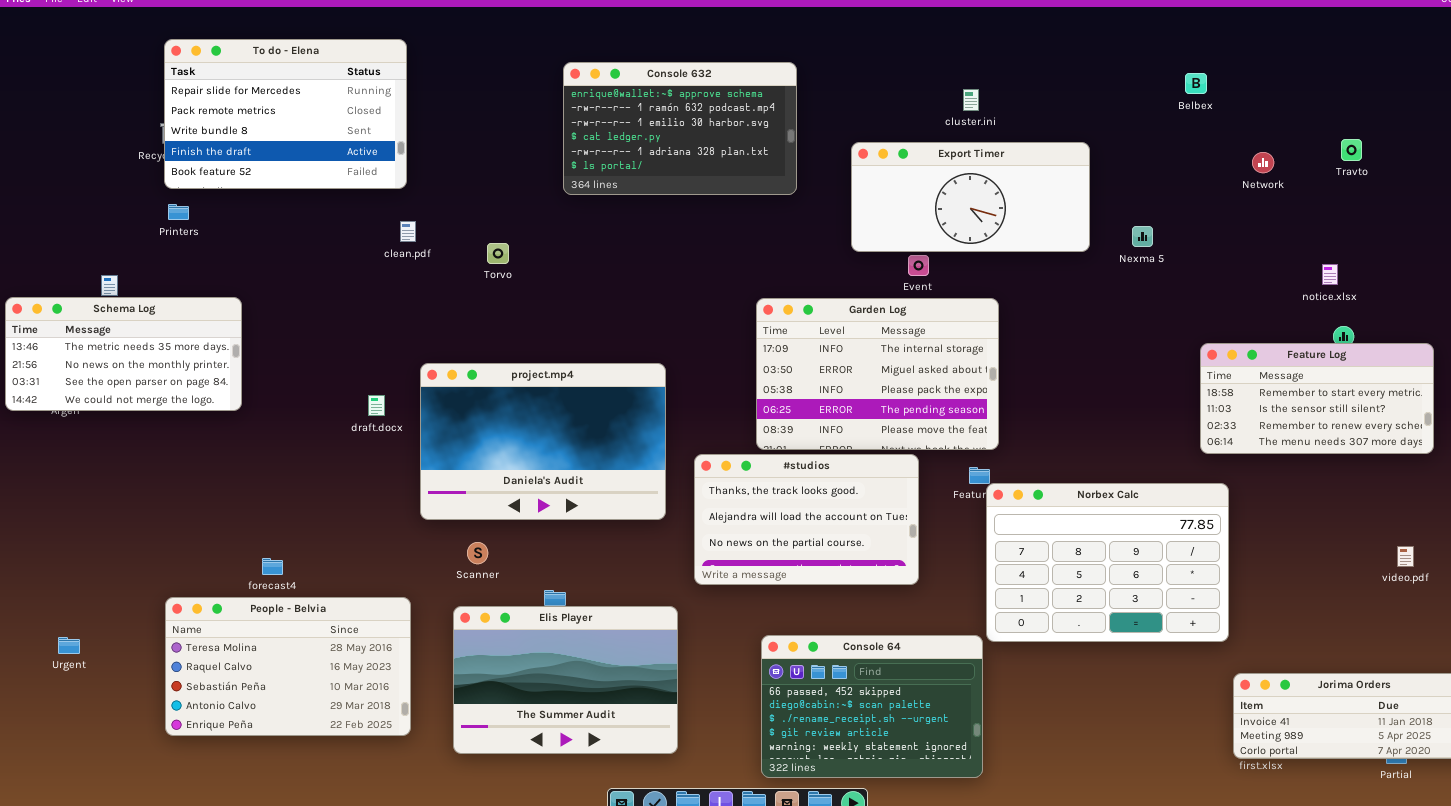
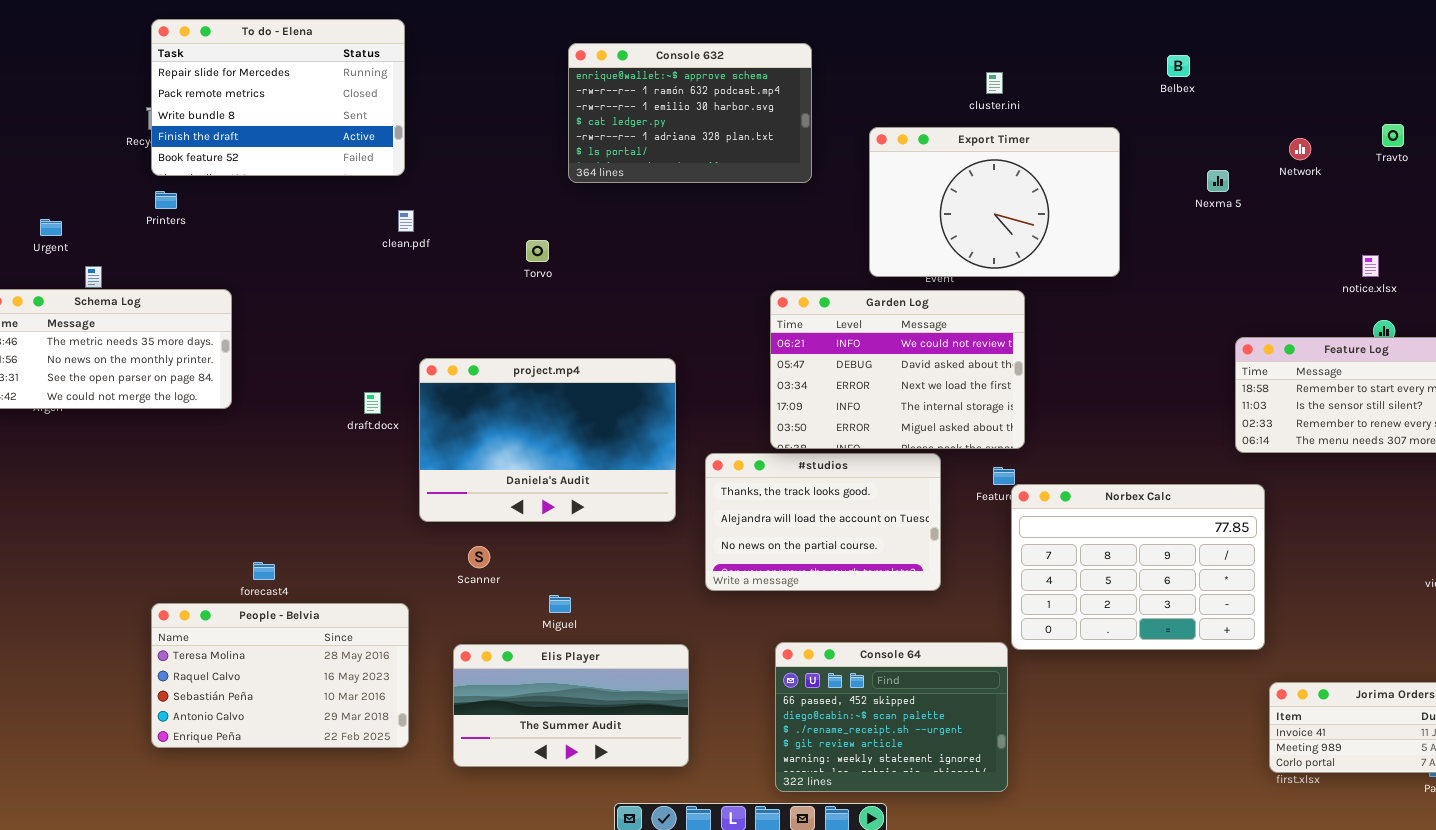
Belbex: [1185,73,1207,94] -> [1167,55,1190,77], moved
Export Timer: [851,142,1090,252] -> [869,127,1120,277], resized
Nexma 5: [1132,226,1153,247] -> [1207,170,1229,192], moved
Torvo: [487,243,509,264] -> [526,240,549,262], moved
Garden Log: [756,298,999,450] -> [770,290,1025,449], scrolled up 3 rows
Elis Player: [453,606,678,754] -> [453,644,689,767], resized
Urgent: [58,637,80,654] -> [40,219,62,236], moved

